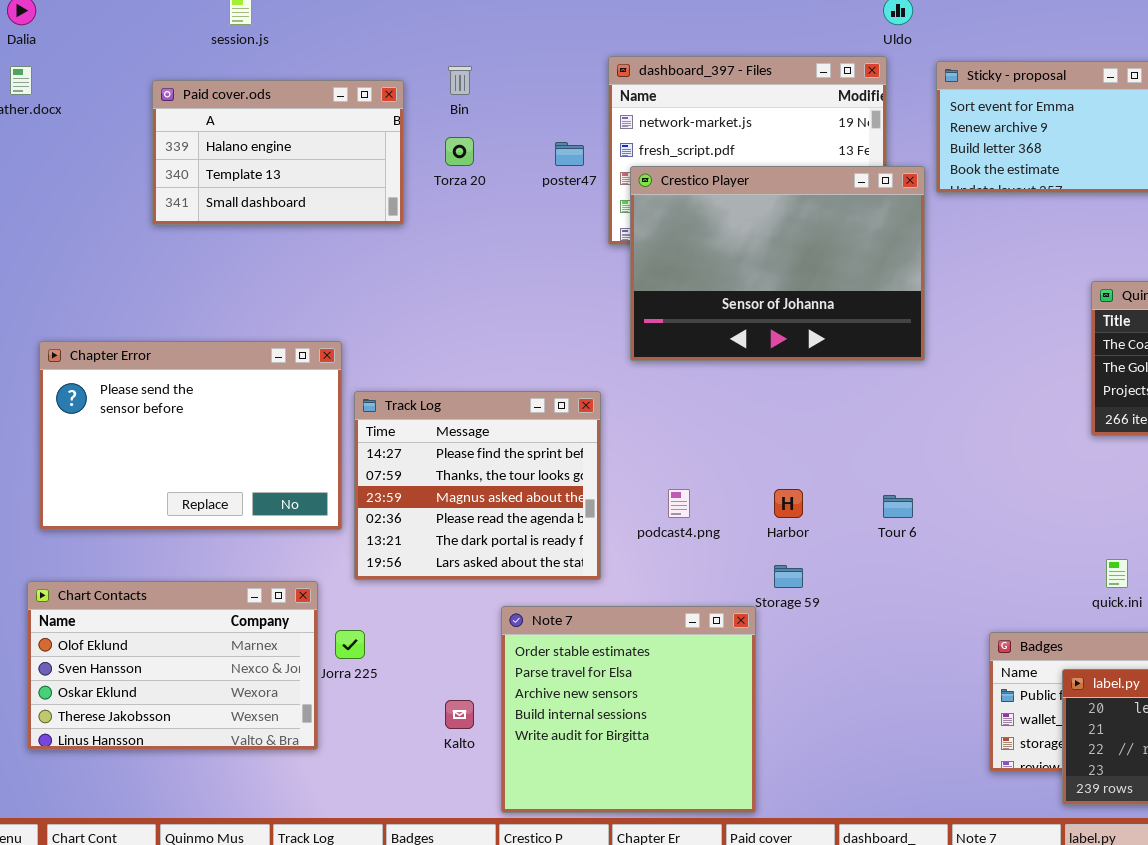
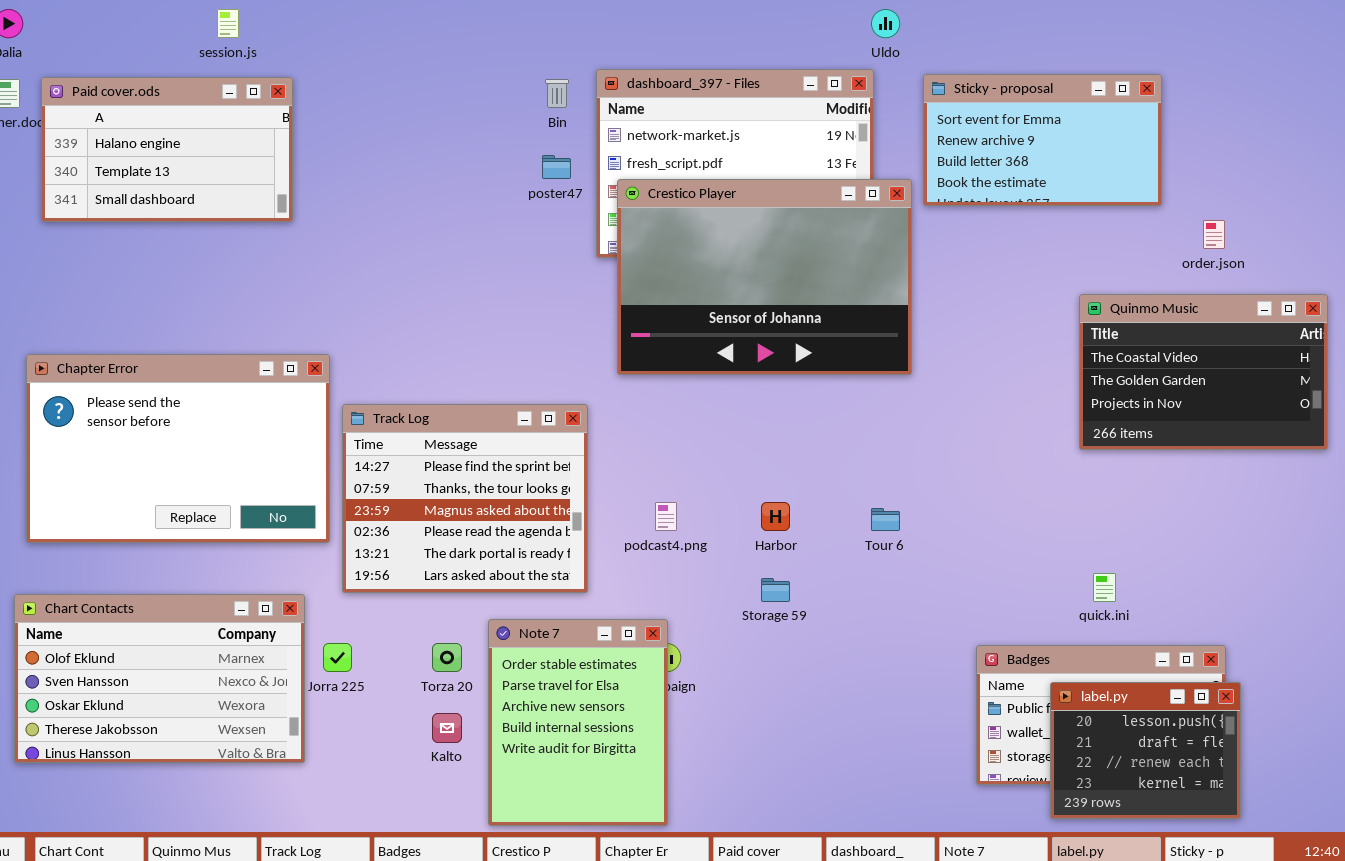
Bin: [448,66,472,95] -> [545,79,569,108], moved
Paid cover.ods: [152,80,404,225] -> [41,77,293,222], moved
Torza 20: [445,137,474,166] -> [432,643,462,672], moved
Note 7: [501,606,756,813] -> [488,619,668,826], resized

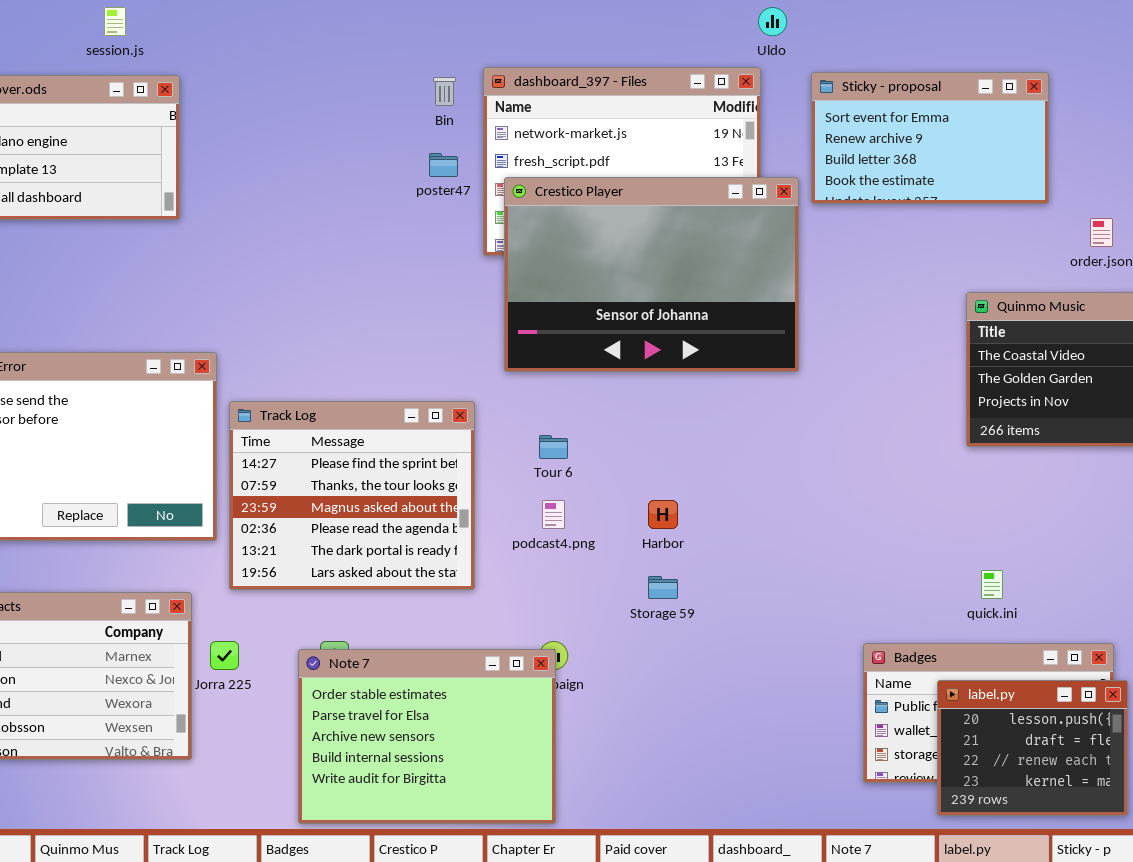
Tour 6: [871,508,900,531] -> [539,435,568,459], moved
Note 7: [488,619,668,826] -> [298,649,556,824], resized

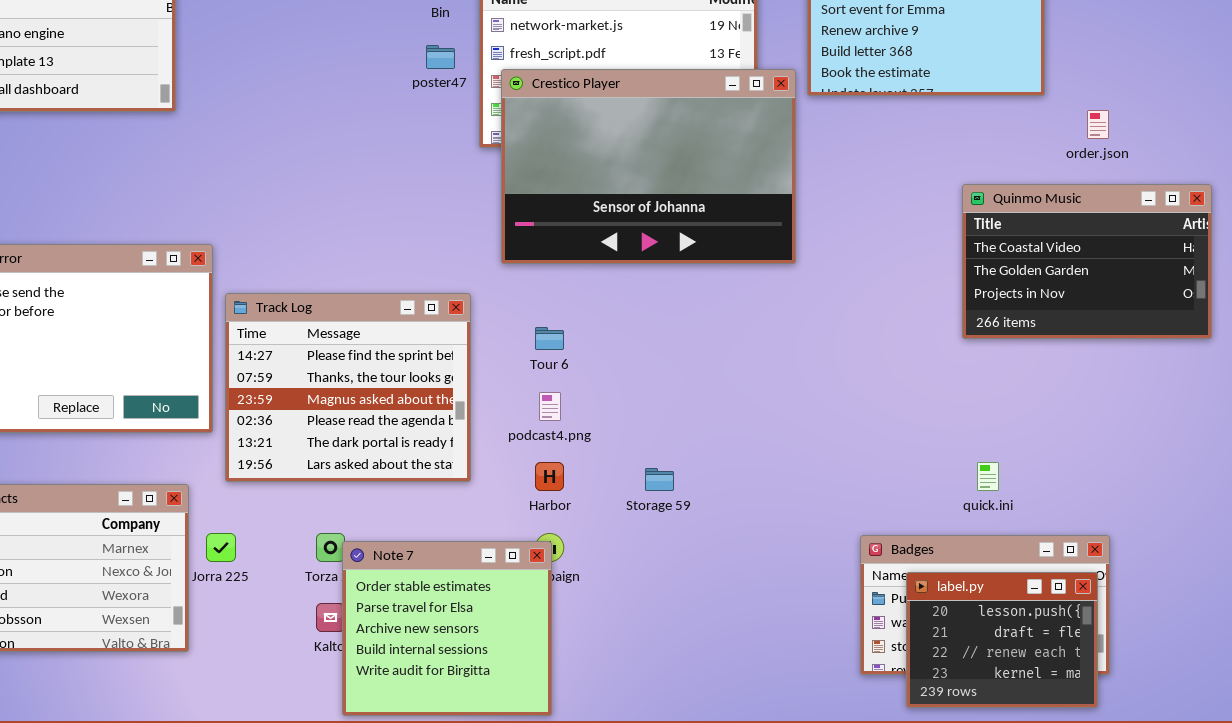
Harbor: [648,500,678,529] -> [535,462,564,491], moved
Note 7: [298,649,556,824] -> [342,541,552,716], resized
label.py: [937,680,1128,816] -> [906,572,1098,708], moved

